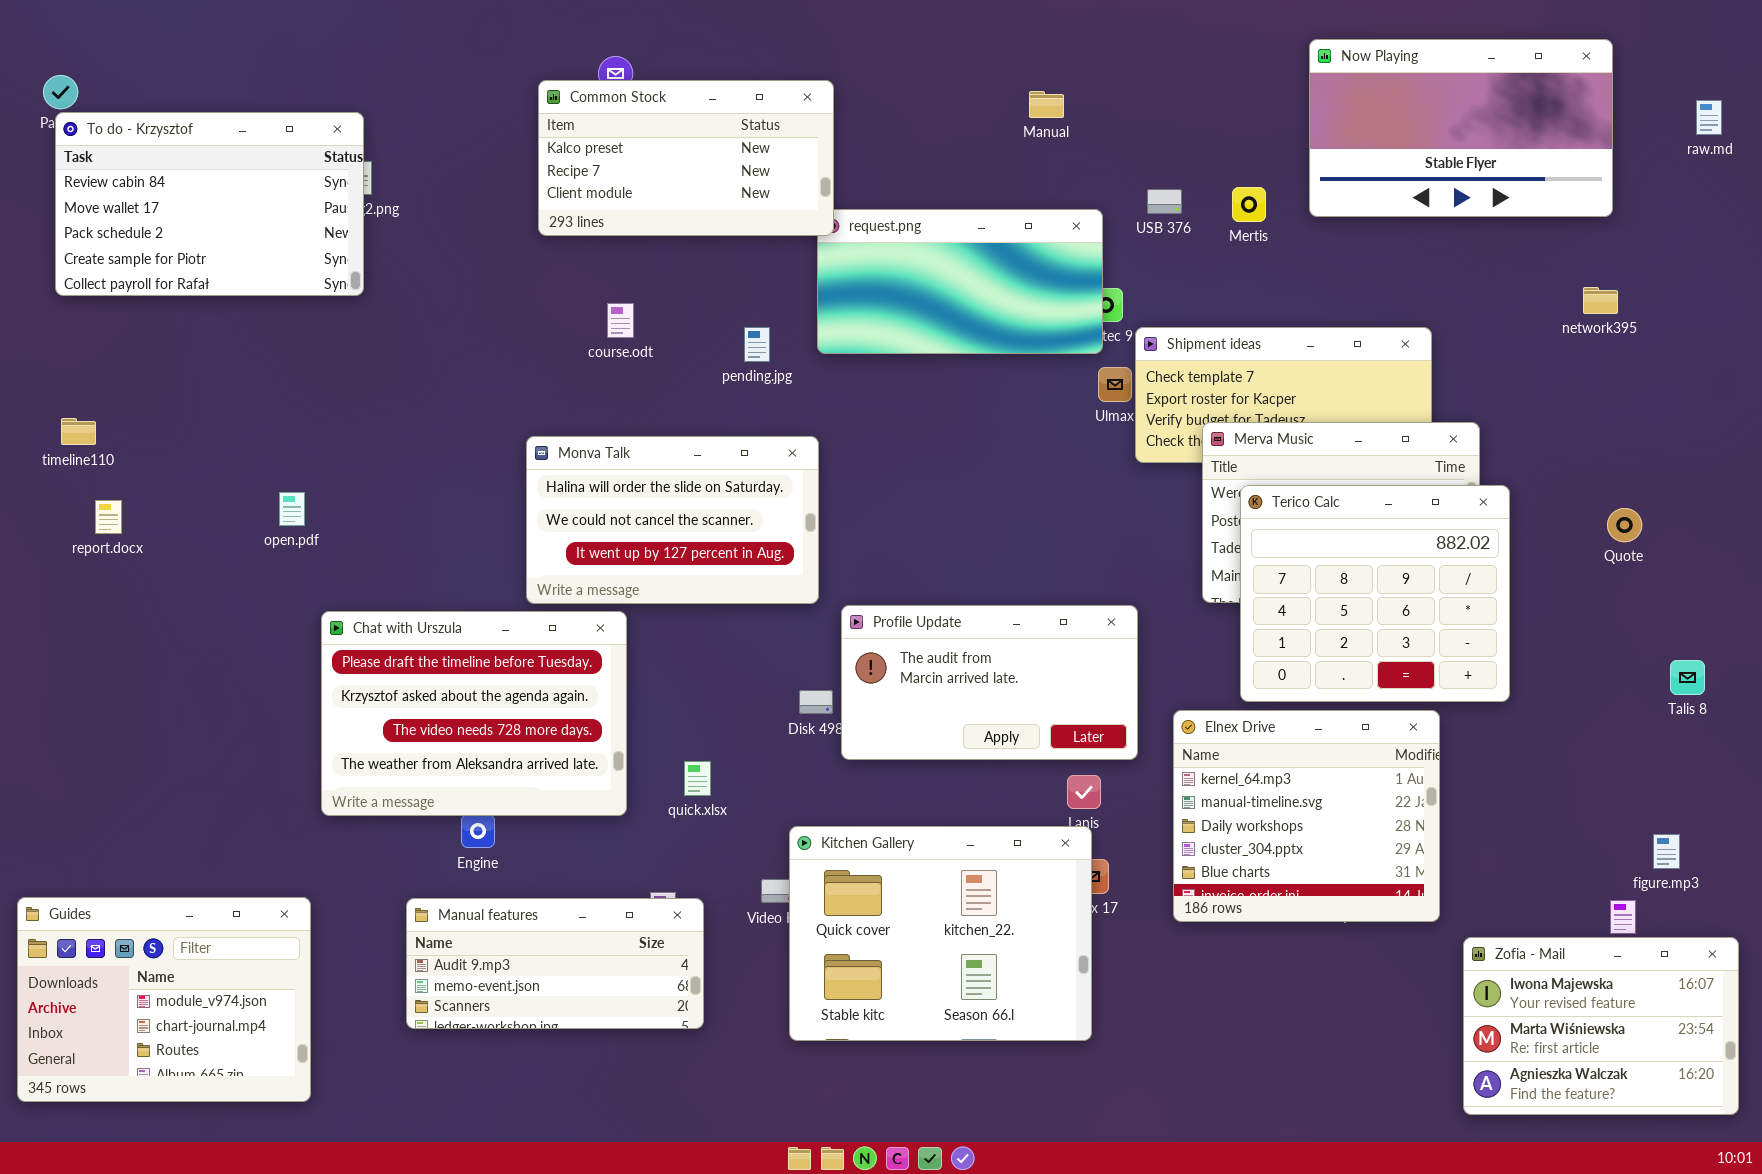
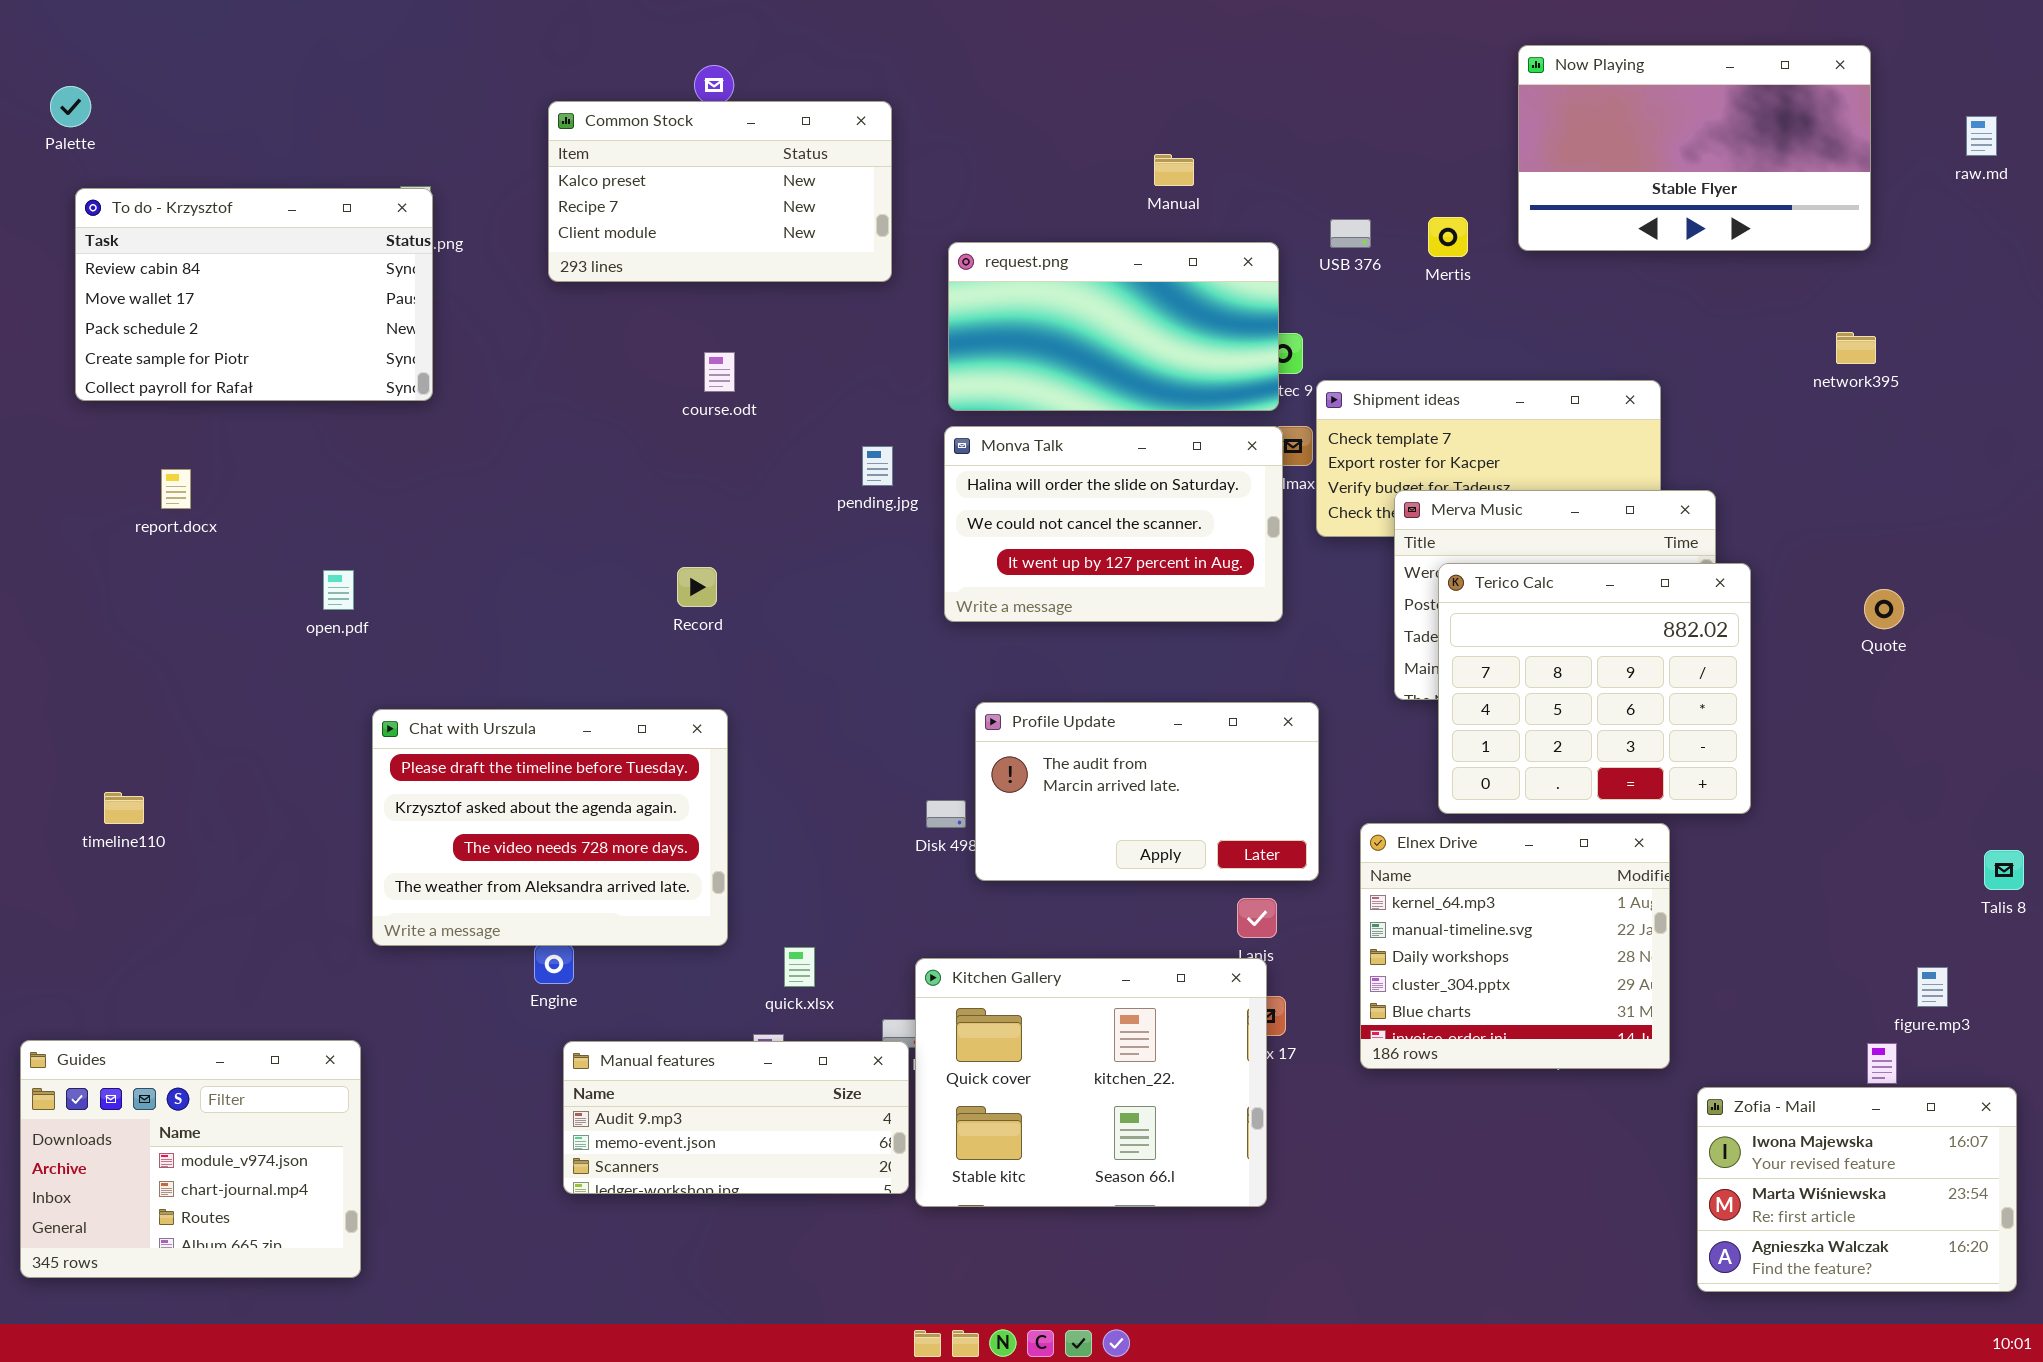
Common Stock: [538,80,834,236] -> [548,101,892,282], moved
Manual: [1029,91,1064,118] -> [1154,154,1194,186], moved
To do - Krzysztof: [55,112,364,296] -> [75,188,433,401], moved
pending.jpg: [744,327,770,362] -> [862,446,893,486], moved
timeline110: [61,418,96,445] -> [104,792,144,824], moved
Monva Talk: [526,436,819,604] -> [944,426,1283,622], moved
report.docx: [95,500,122,534] -> [161,469,191,509], moved
Talis 8: [1670,660,1705,695] -> [1984,850,2024,890], moved
quick.xlsx: [684,761,711,796] -> [784,947,815,987], moved
Manual features: [406,898,704,1029] -> [563,1041,909,1194], moved

